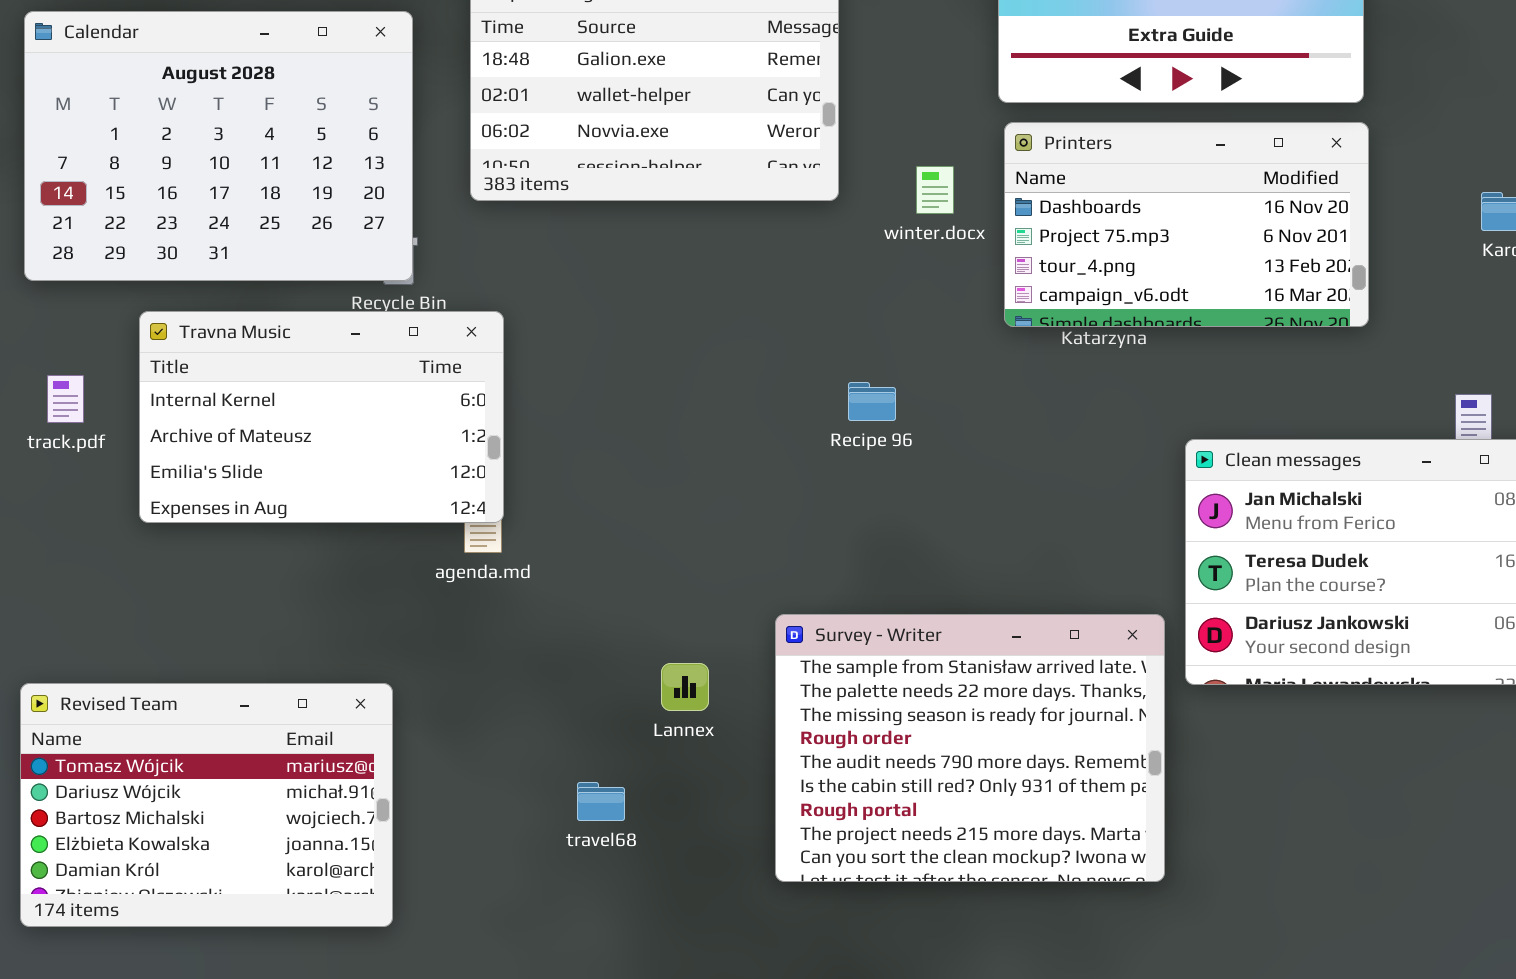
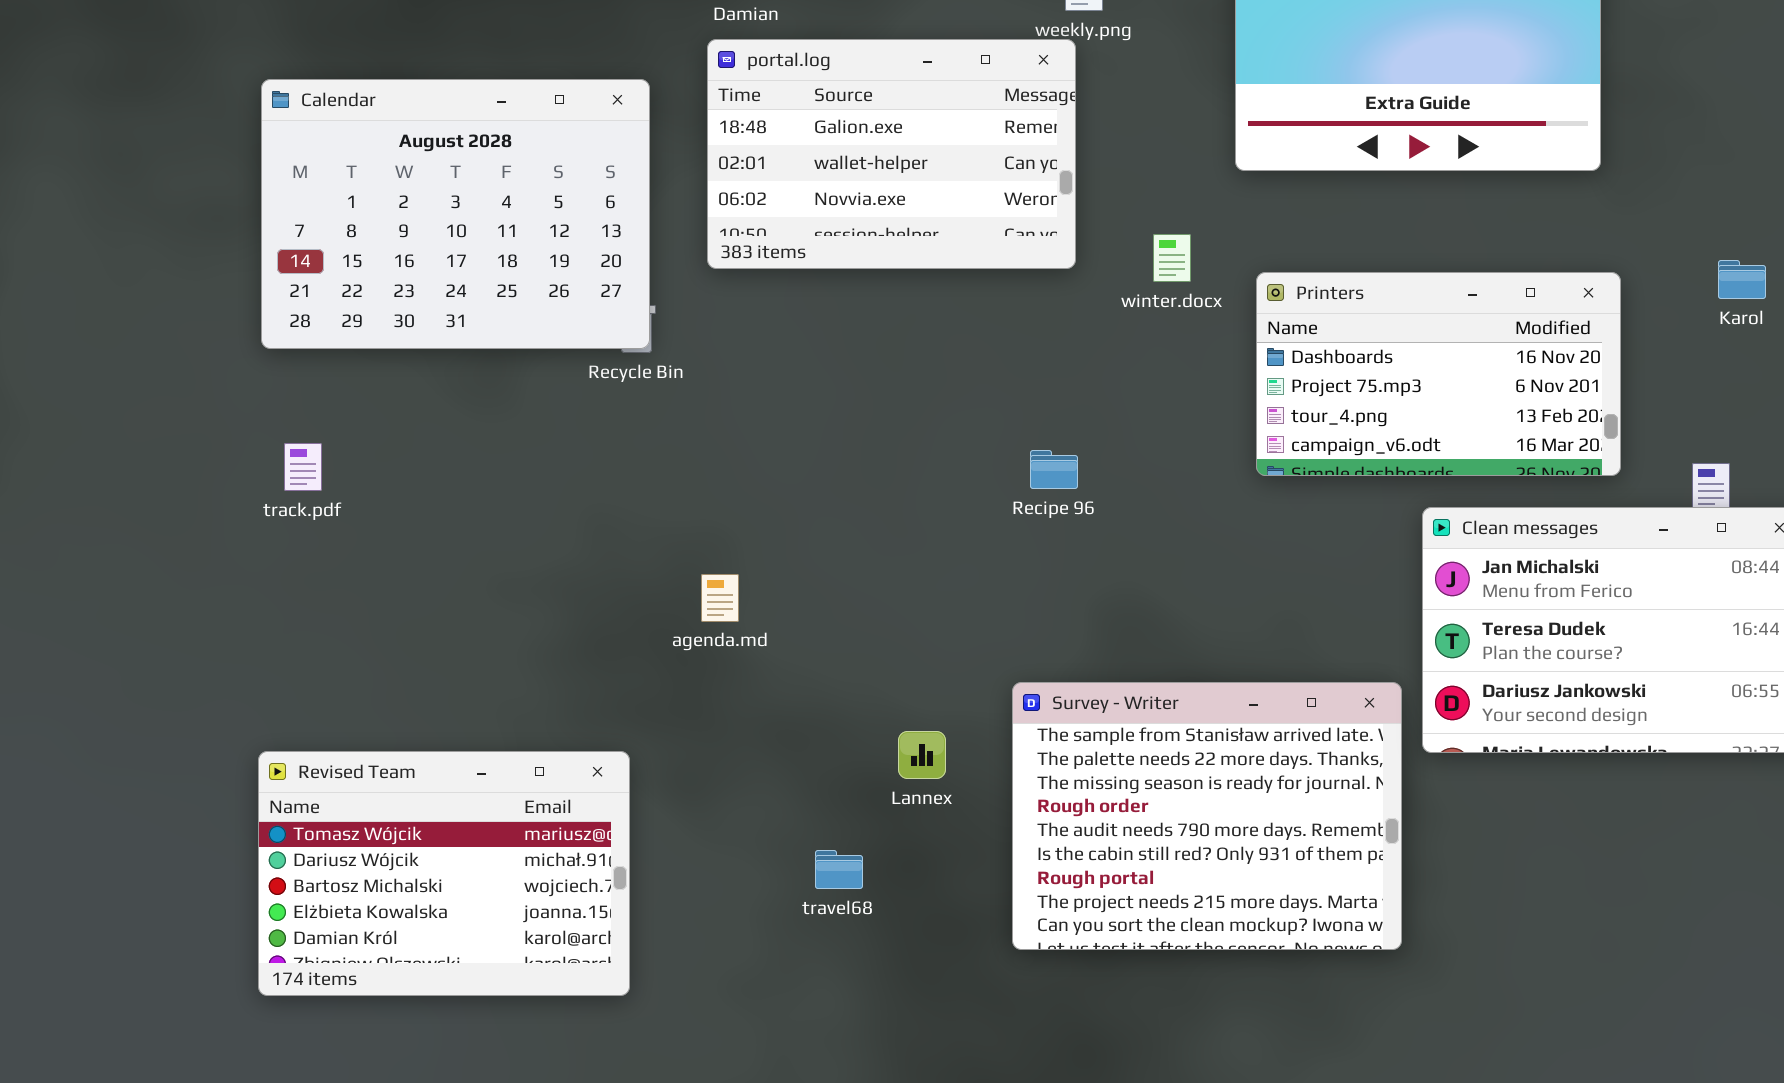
Printers: [1004,122,1369,327] -> [1256,272,1621,476], moved
Travna Music: [139,311,504,523] -> none, closed
Recipe 96: [848,382,896,421] -> [1030,450,1078,489], moved

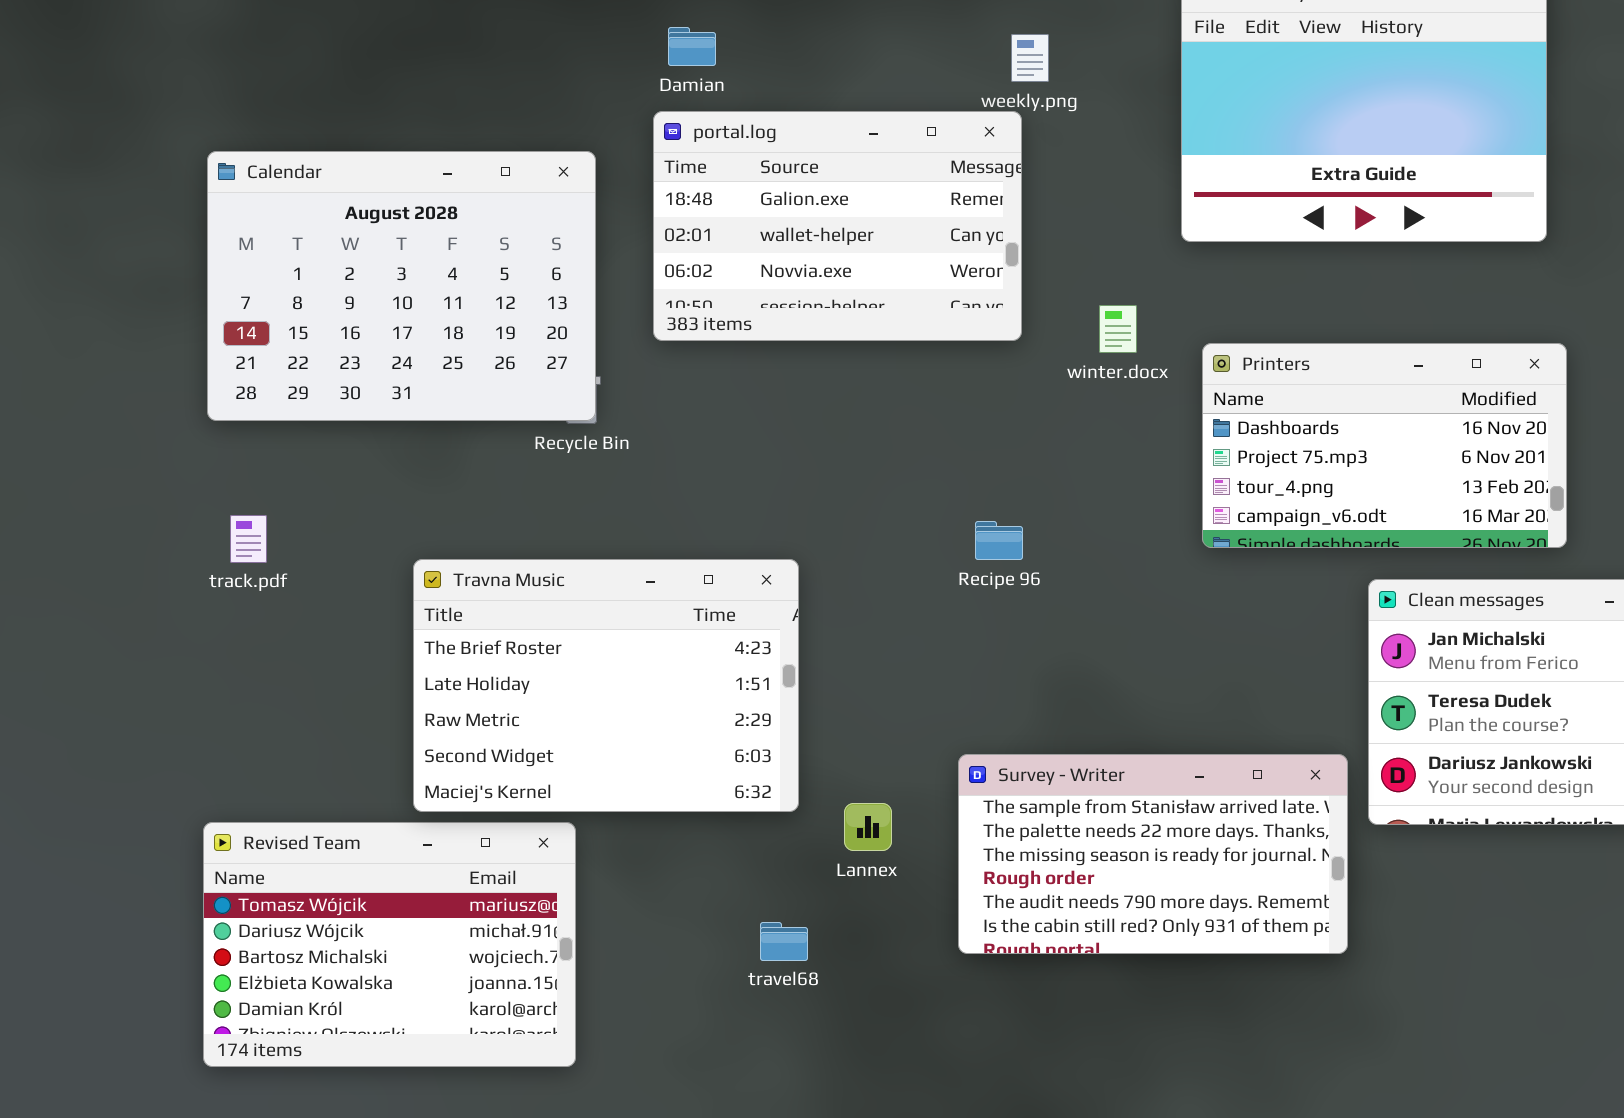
Travna Music: none -> [413,559,799,812], opened
Survey - Writer: [1012,682,1402,950] -> [958,754,1348,954], resized

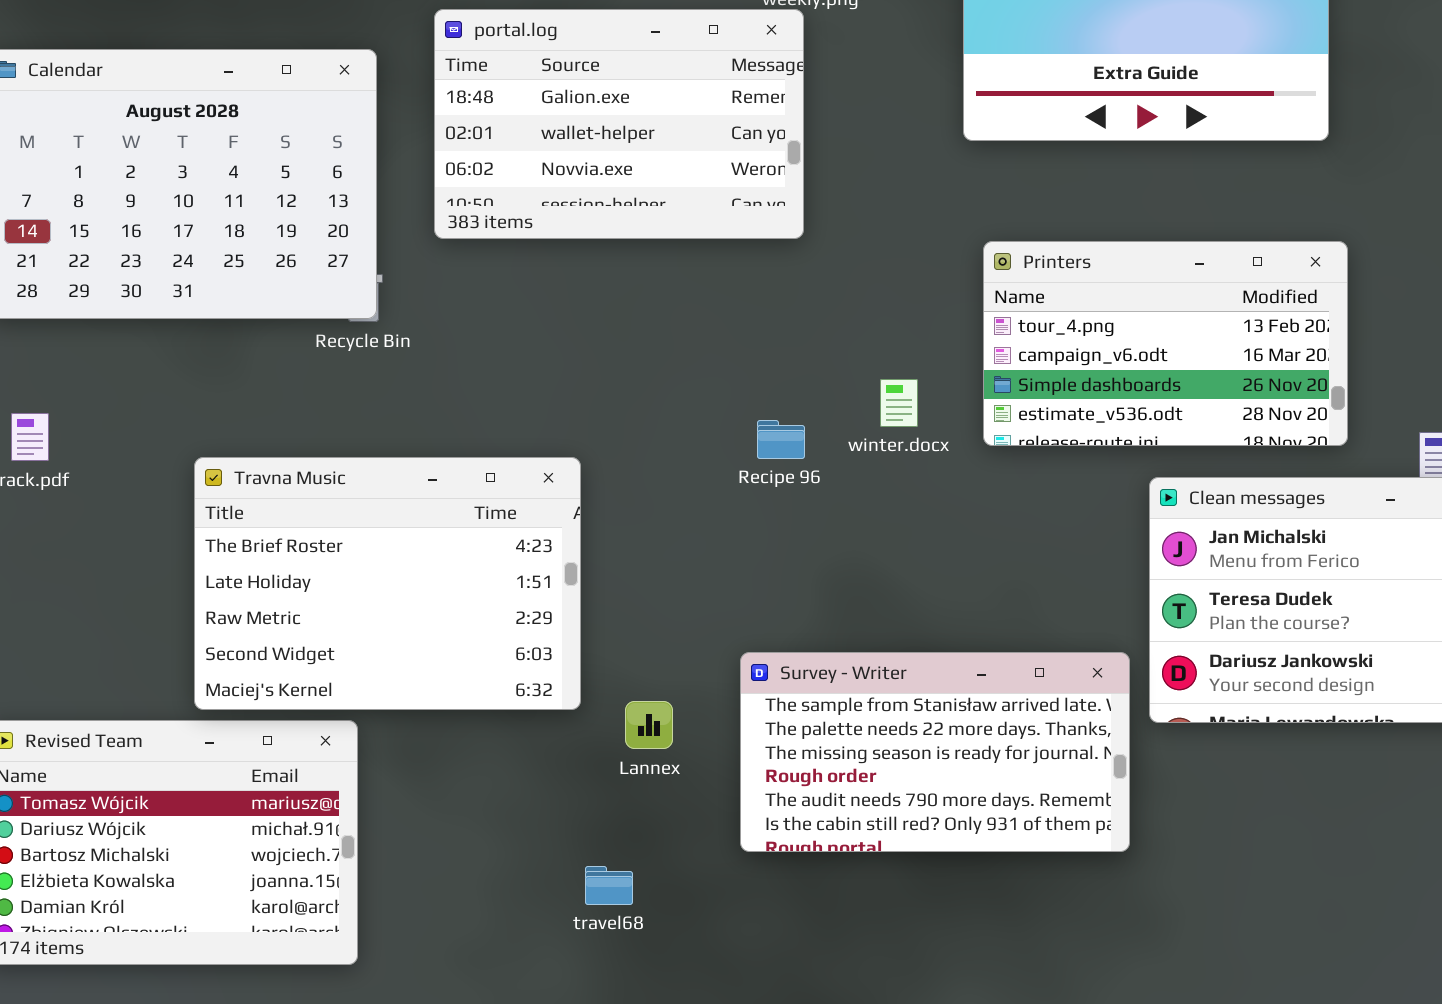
winter.docx: [1099,305,1137,353] -> [880,379,918,427], moved
Printers: [1202,343,1567,548] -> [983,241,1348,446], scrolled down 2 rows
travel68: [760,922,808,961] -> [585,866,633,905], moved

